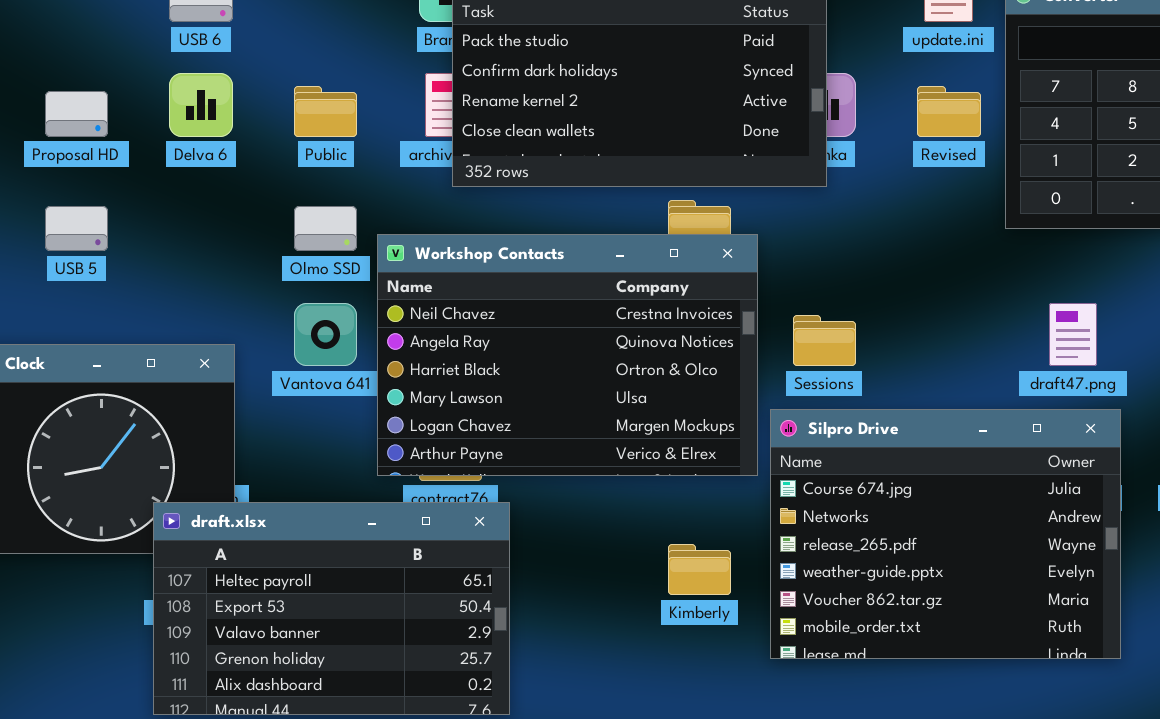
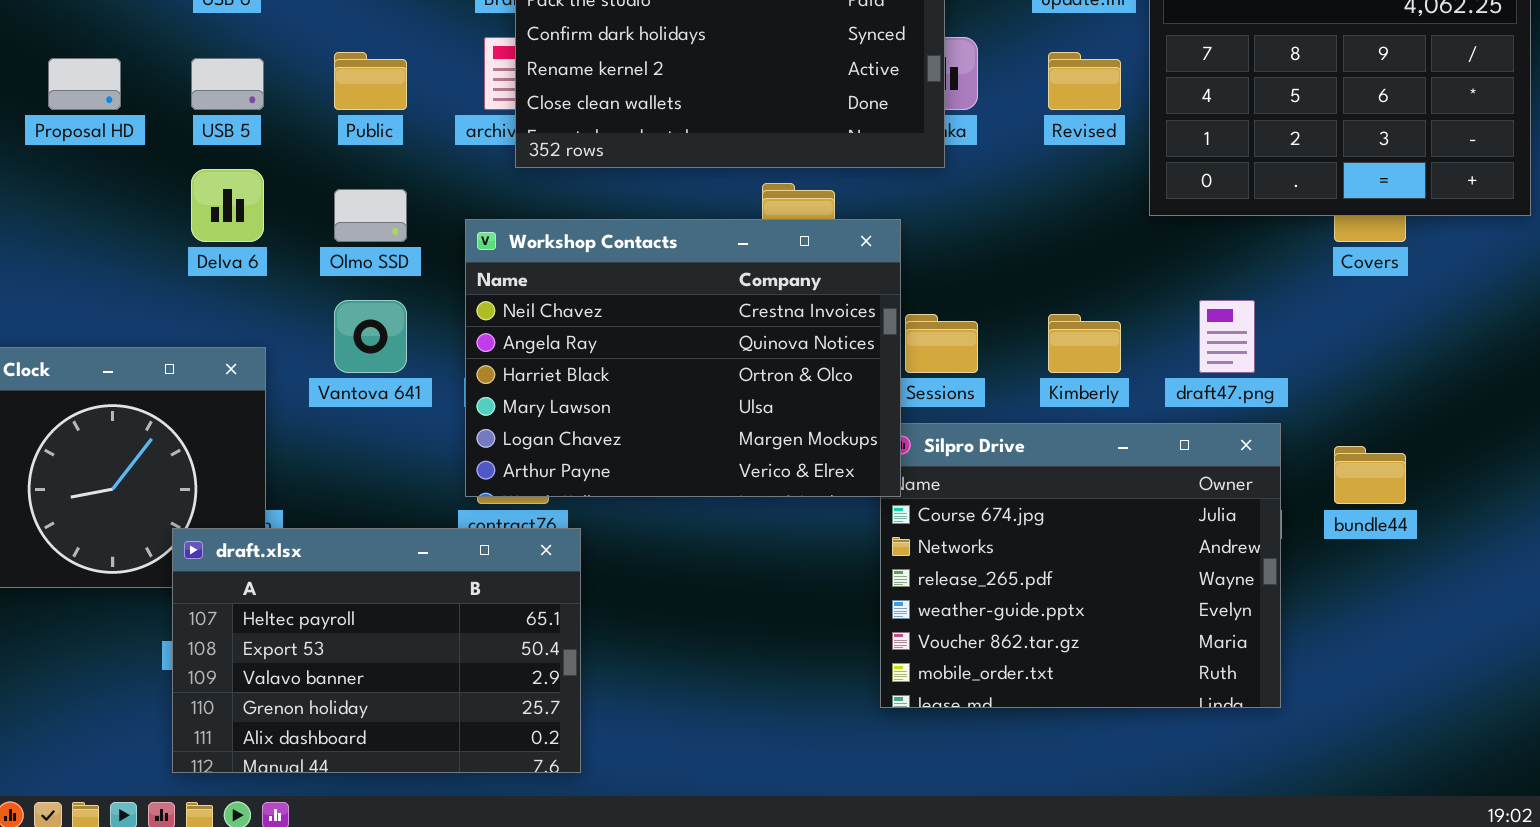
Delva 6: [169,73,233,137] -> [191,169,264,242], moved
USB 5: [45,206,108,251] -> [191,58,264,110], moved
Workshop Contacts: [377,234,758,476] -> [465,219,901,497], moved
Kimberly: [668,544,731,595] -> [1048,314,1121,373], moved

